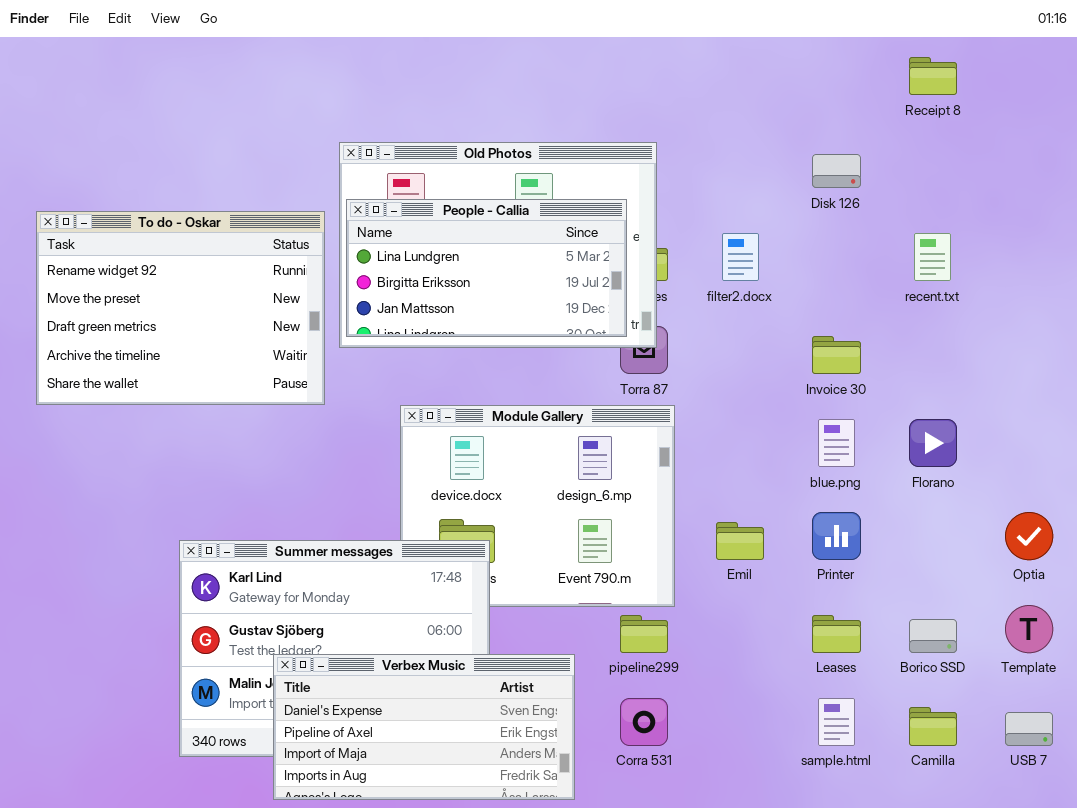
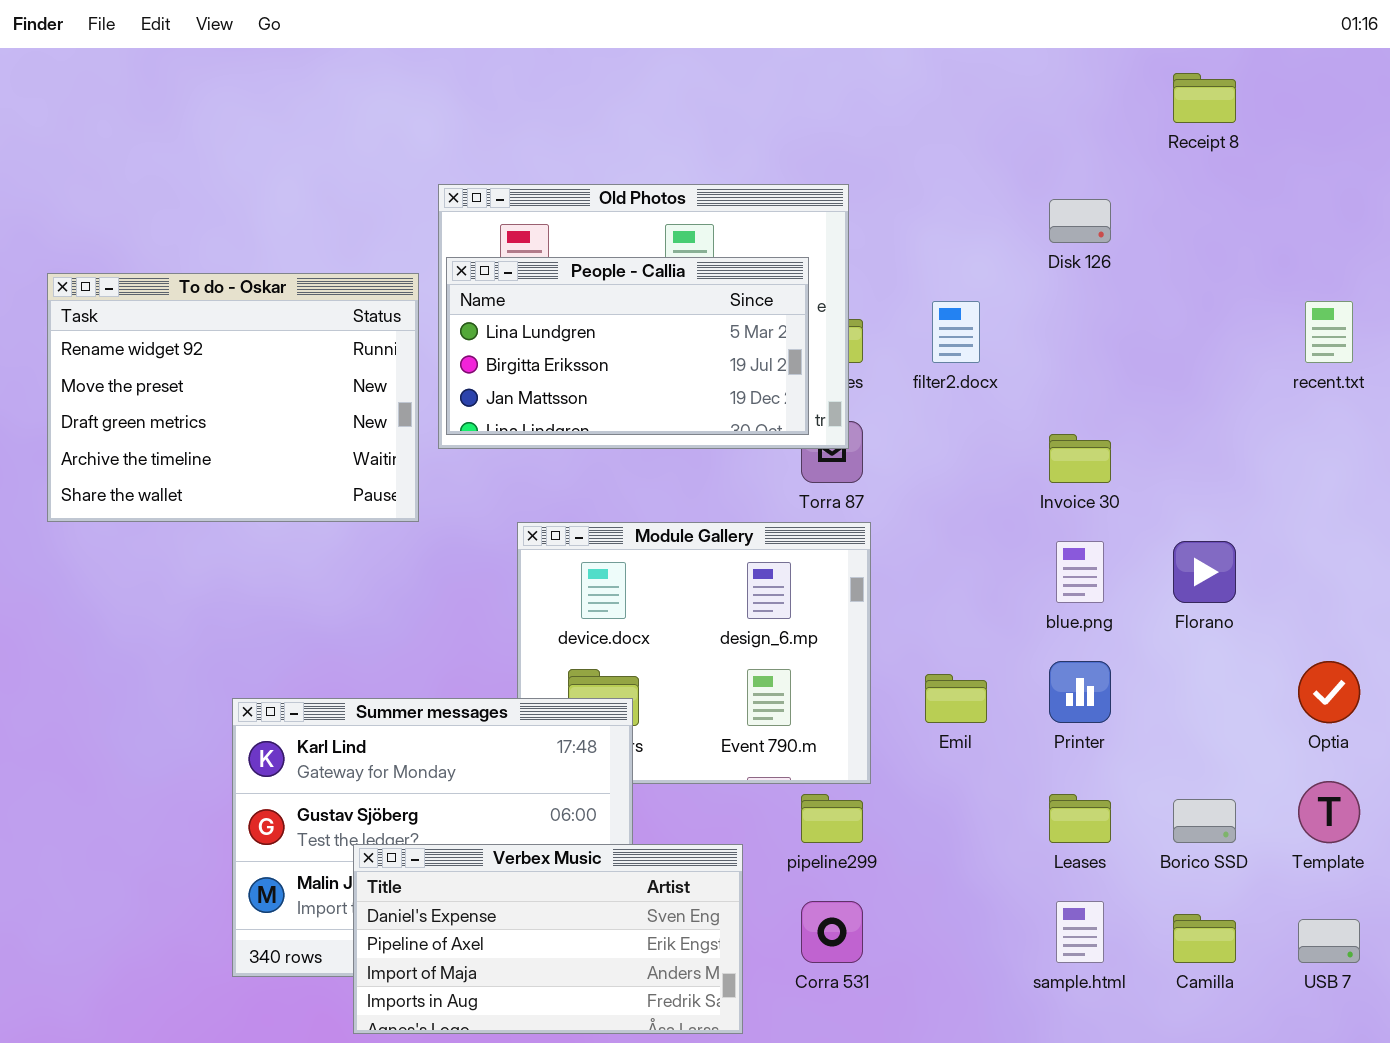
recent.txt: [914,233,951,281] -> [1305,301,1353,363], moved

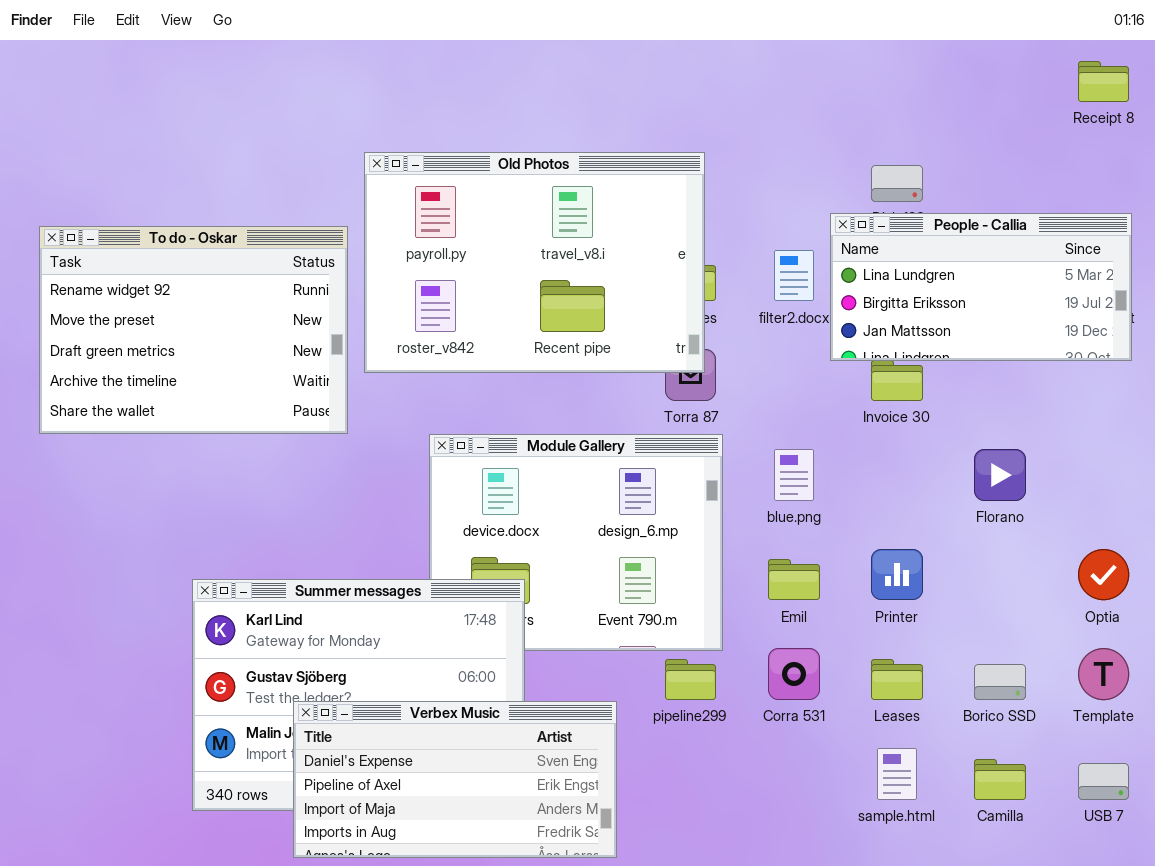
Receipt 8: [1173,73,1236,123] -> [1078,61,1129,102], moved
People - Callia: [446,257,809,435] -> [830,213,1132,361], moved
blue.png: [1056,541,1104,603] -> [774,449,814,501], moved
Corra 531: [801,901,863,963] -> [768,648,820,700], moved

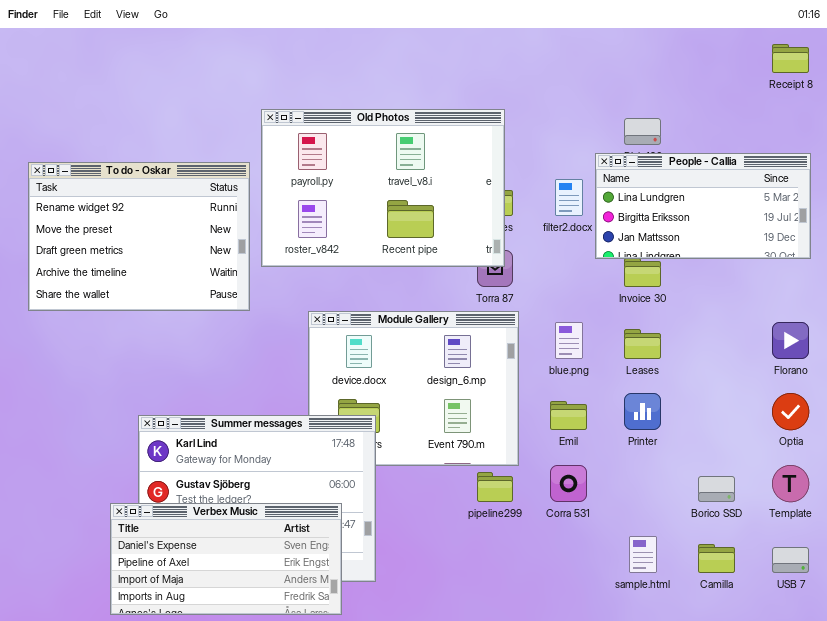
Florano: [974,449,1026,501] -> [772,322,809,359], moved
Leases: [871,659,923,700] -> [624,329,661,359], moved
Verbex Music: [293,701,617,858] -> [110,503,342,615], moved

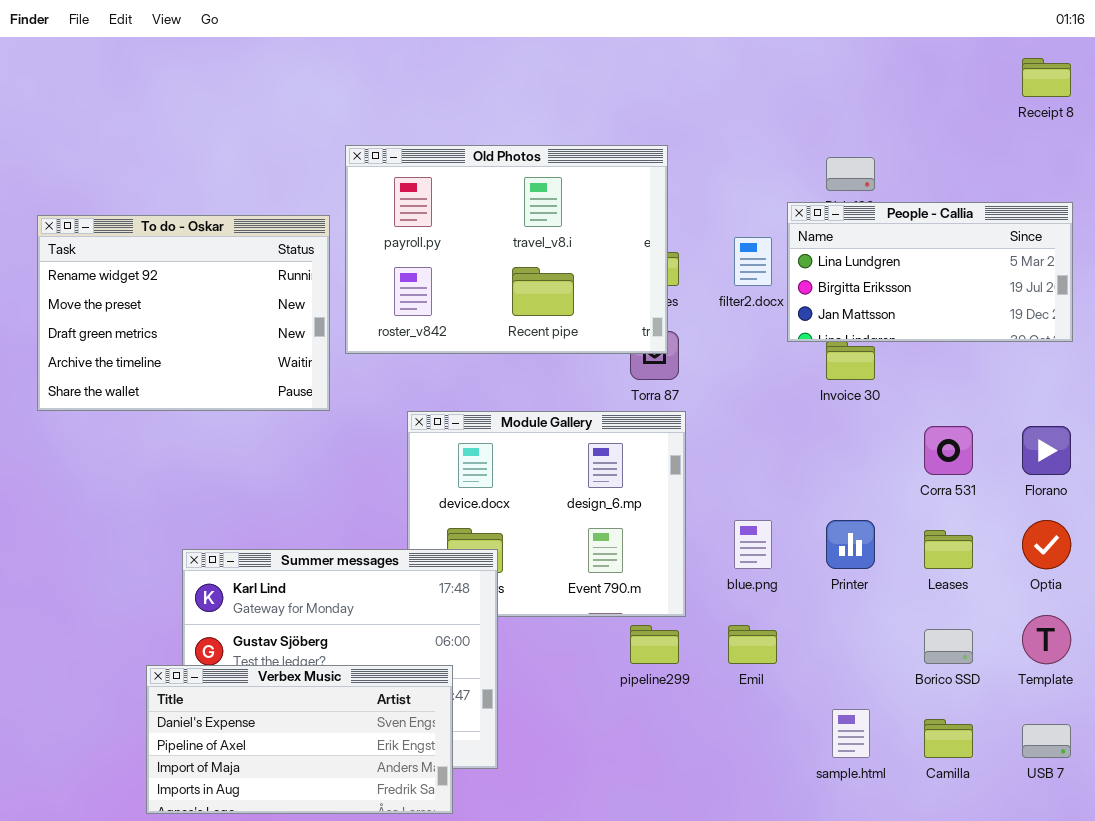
blue.png: [555,322,583,359] -> [734,520,772,569], moved
Leases: [624,329,661,359] -> [924,530,973,569], moved
Emil: [550,401,587,430] -> [728,625,777,664], moved
Corra 531: [550,465,587,502] -> [924,426,973,475], moved

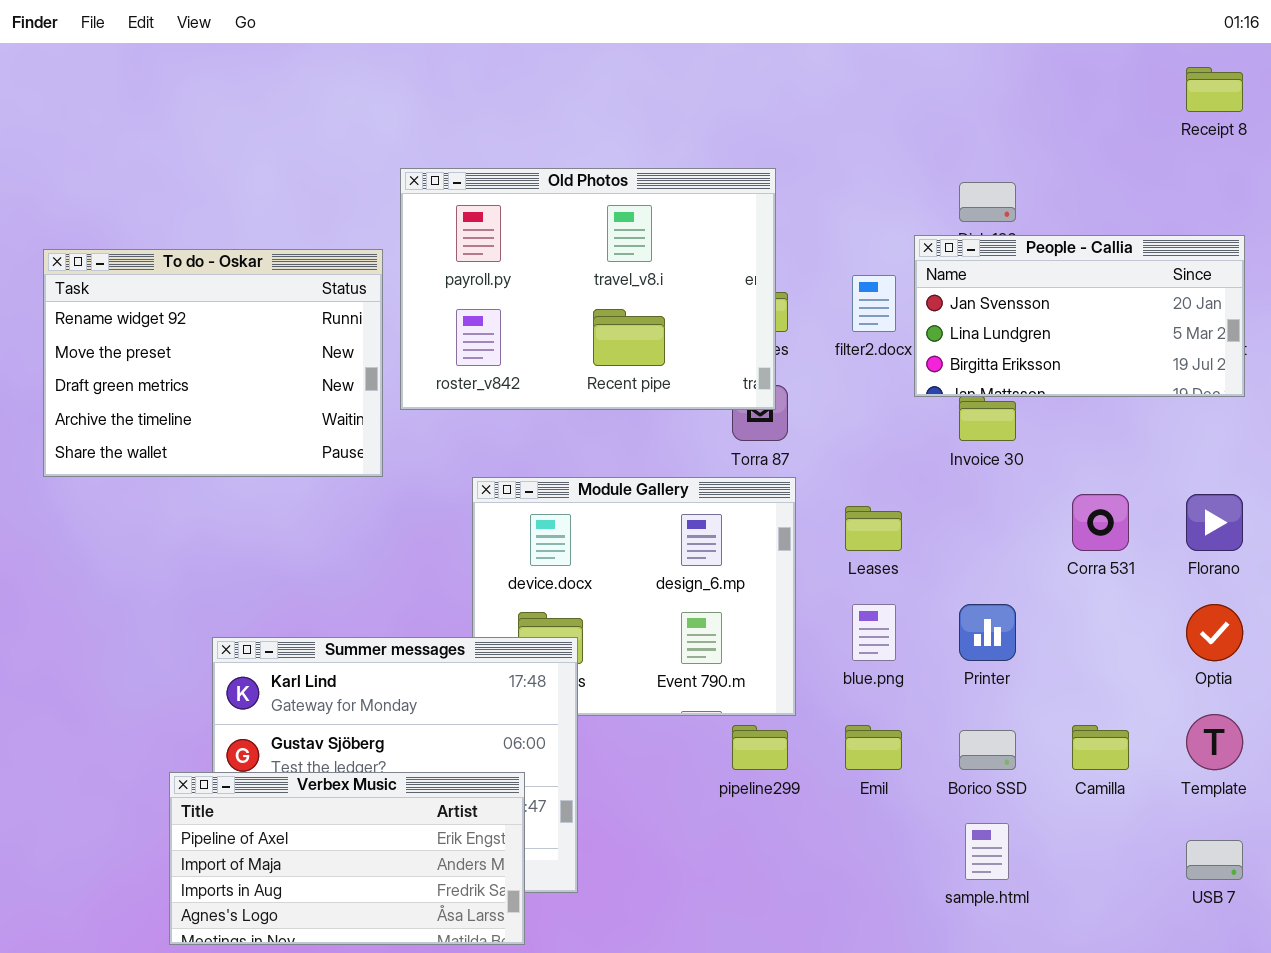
People - Callia: [787,202,1073,342] -> [914,235,1245,397], scrolled up 1 row
Leases: [924,530,973,569] -> [845,506,902,551], moved
Borico SSD: [924,629,973,664] -> [959,730,1016,770], moved
Verbex Music: [146,665,453,814] -> [169,772,525,945], scrolled down 1 row
Camilla: [924,719,973,758] -> [1072,725,1129,770], moved

